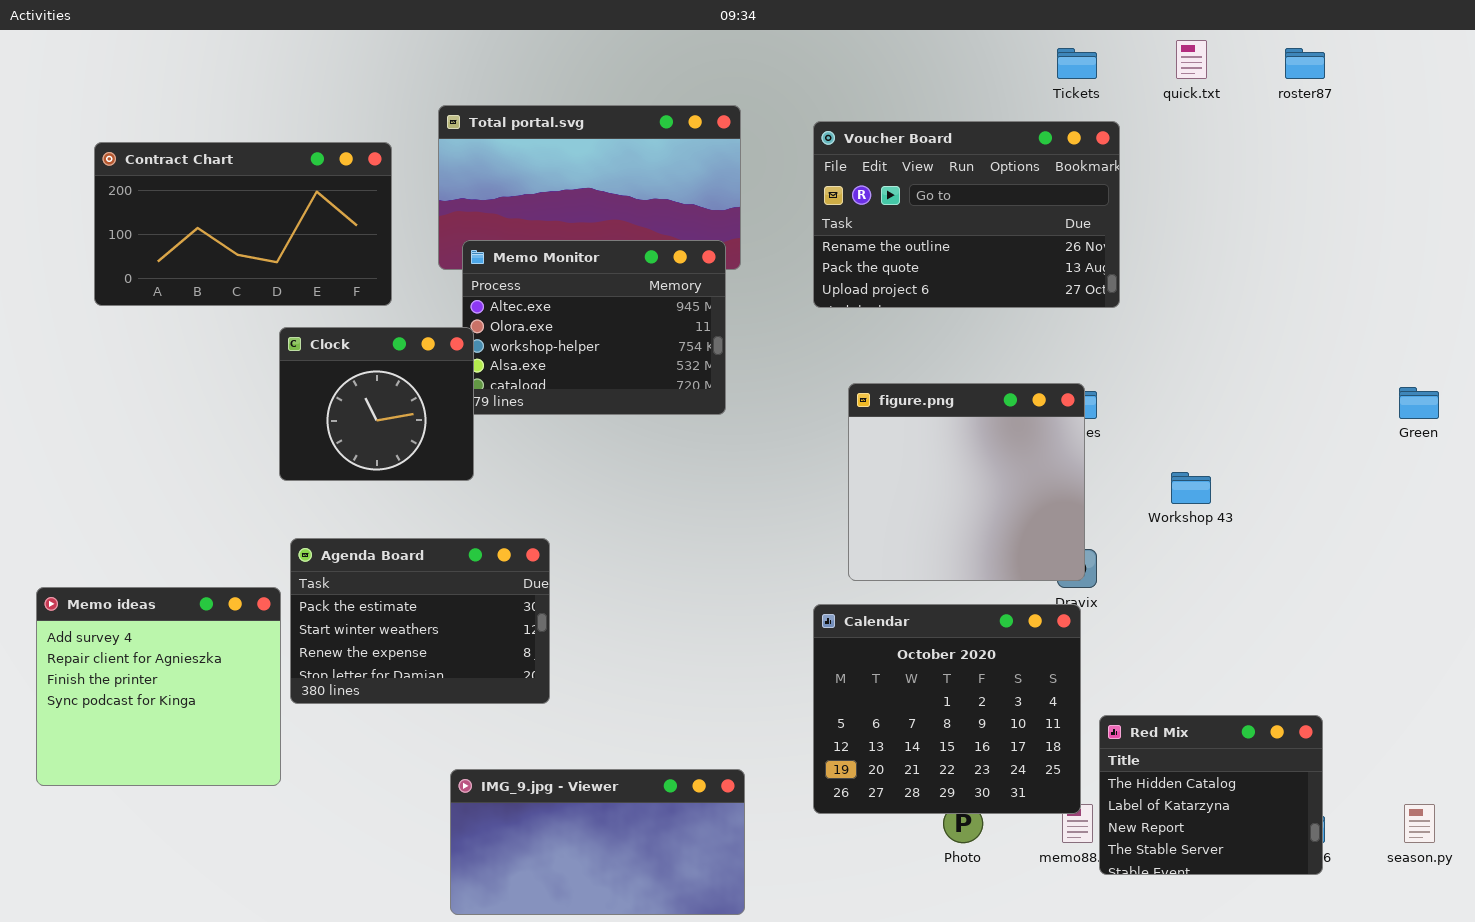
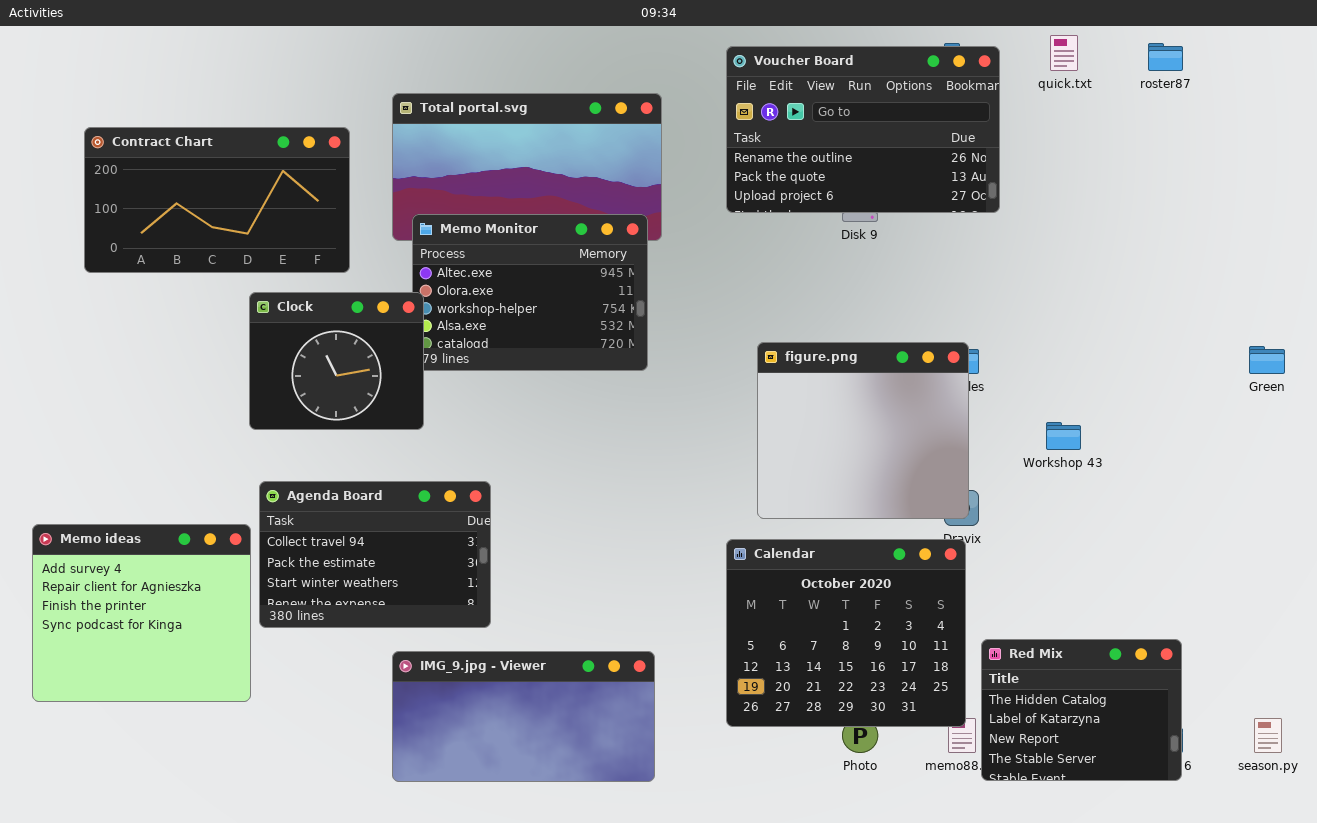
Voucher Board: [813,121,1120,308] -> [726,46,1000,213], moved
Agenda Board: [290,538,550,704] -> [259,481,491,628], scrolled up 1 row
IMG_9.jpg - Viewer: [450,769,745,915] -> [392,651,655,782], moved

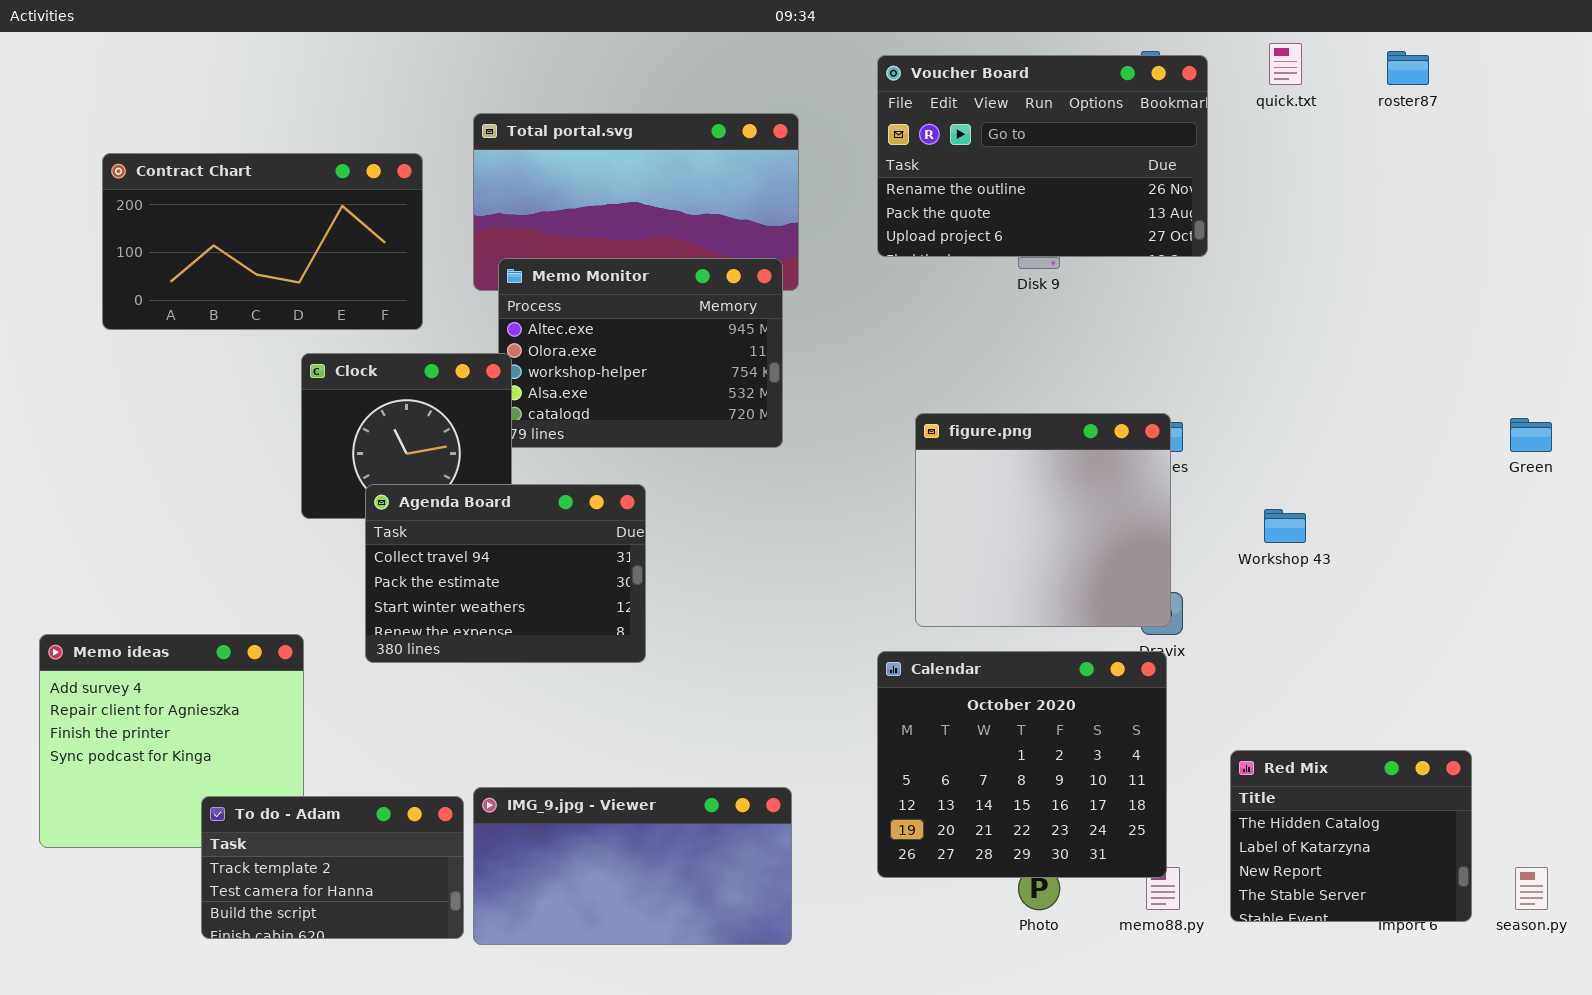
Agenda Board: [259,481,491,628] -> [365,484,646,663], moved
Red Mix: [981,639,1182,781] -> [1230,750,1472,922], moved
To do - Adam: none -> [201,796,464,939], opened

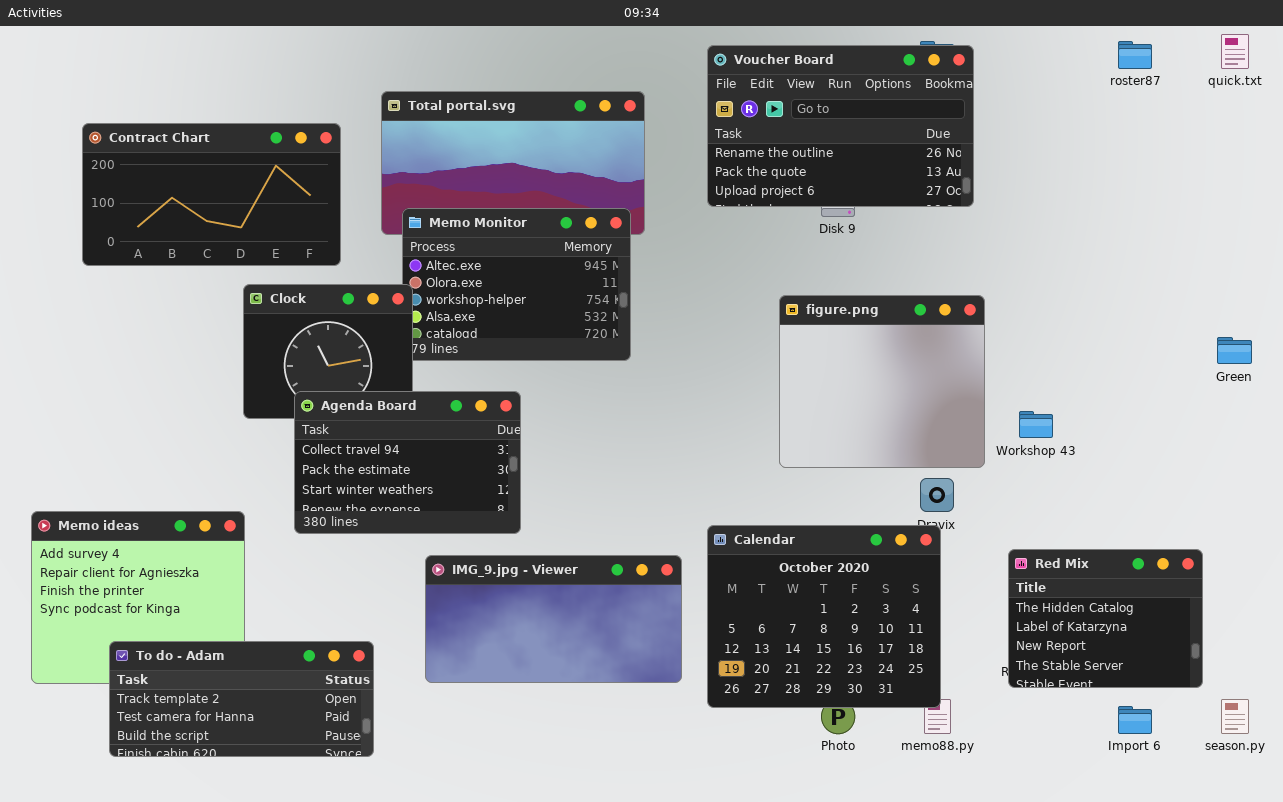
quick.txt: [1269,43,1302,85] -> [1221,34,1249,69], moved
figure.png: [915,413,1171,627] -> [779,295,985,468], moved
Red Mix: [1230,750,1472,922] -> [1008,549,1203,688], moved
IMG_9.jpg - Viewer: [473,787,792,945] -> [425,555,682,683], moved
To do - Adam: [201,796,464,939] -> [109,641,374,757], resized

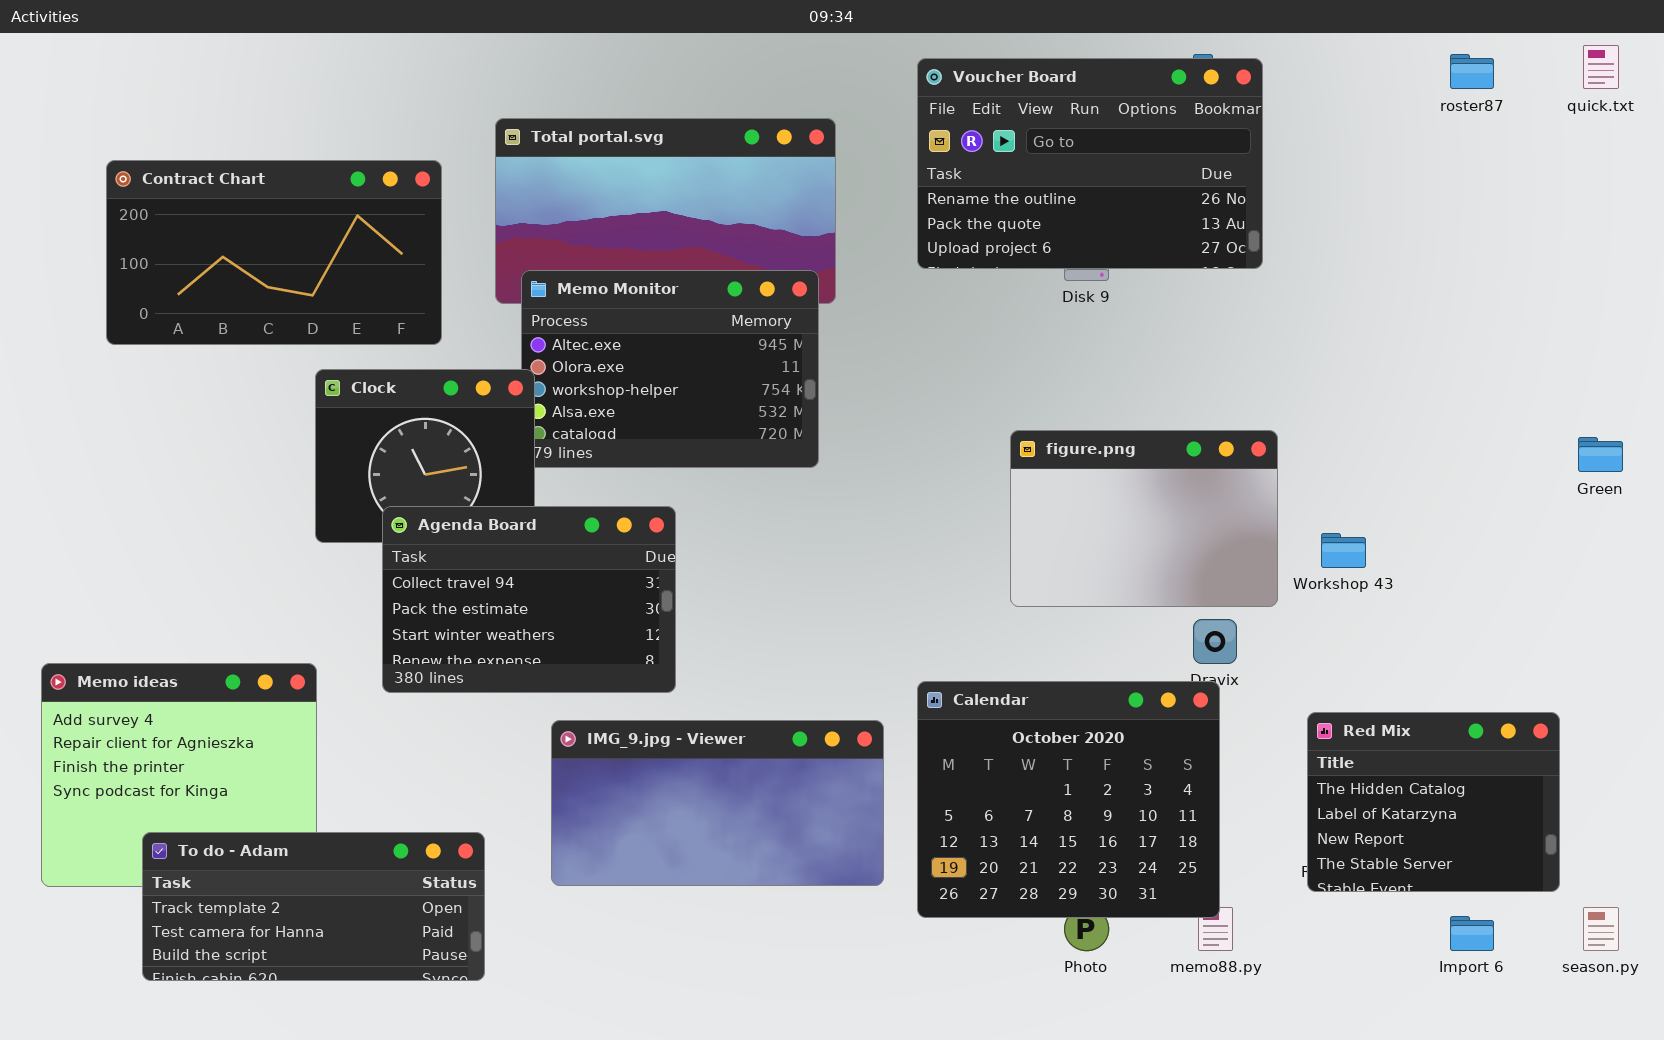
figure.png: [779,295,985,468] -> [1010,430,1278,607], resized

